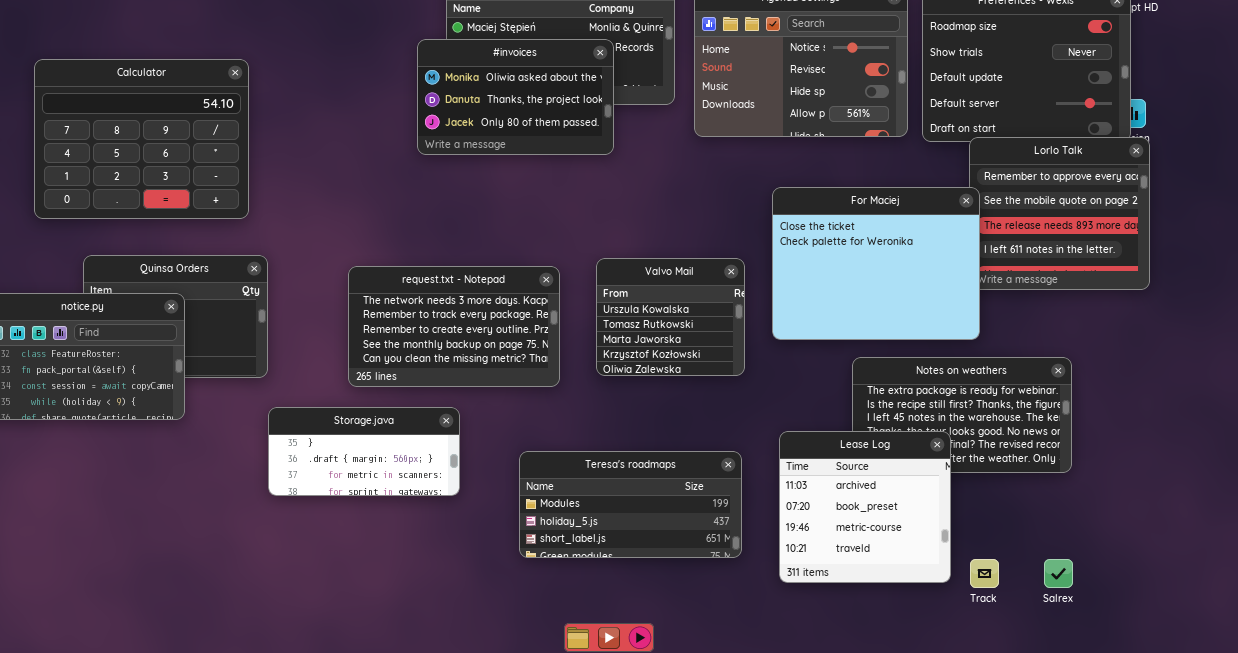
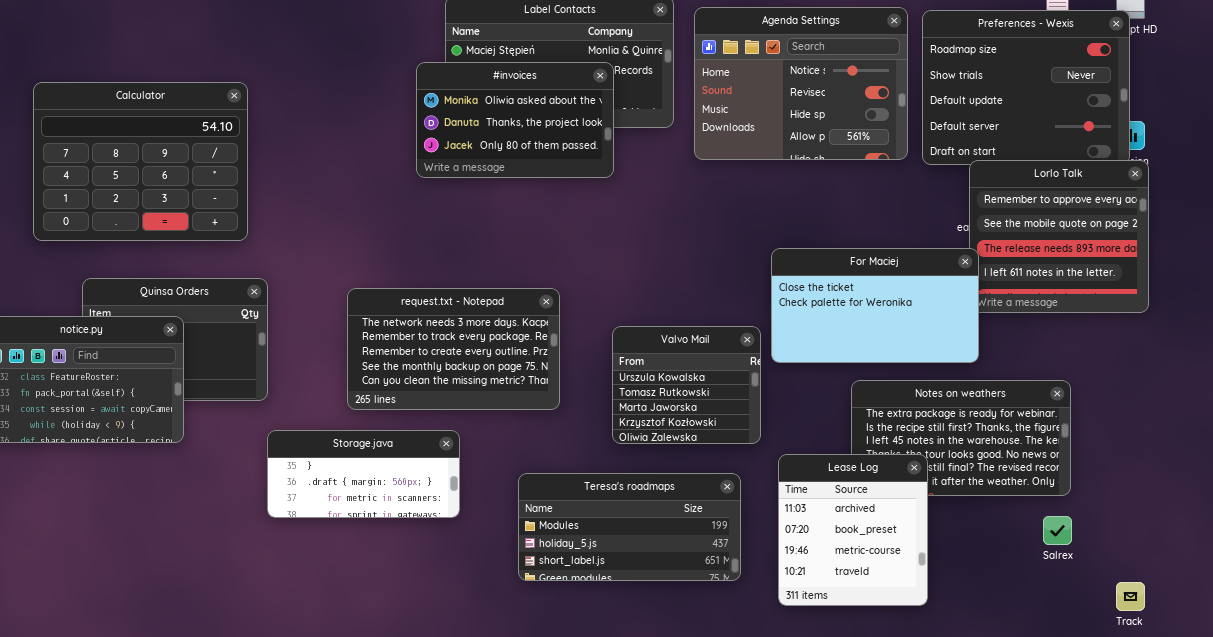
For Maciej: [772,187,980,340] -> [771,248,979,363], resized
Valvo Mail: [596,258,745,376] -> [612,326,761,444], moved
Lease Log: [779,431,951,583] -> [778,454,928,606], resized
Track: [970,559,999,588] -> [1116,582,1145,611], moved
Salrex: [1044,559,1073,588] -> [1043,516,1072,545], moved

